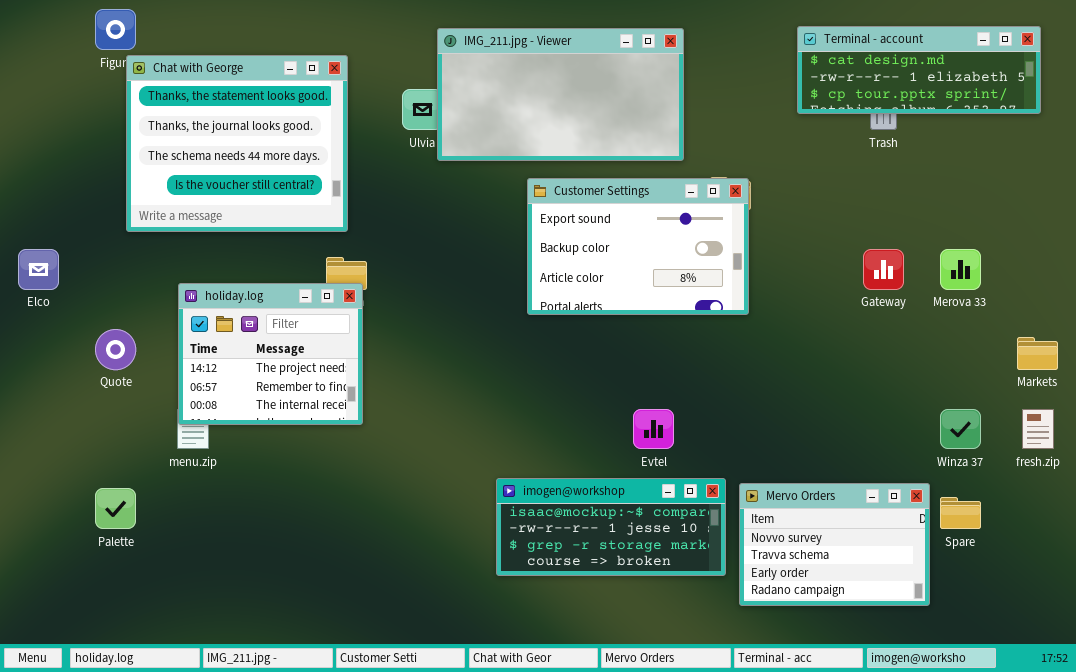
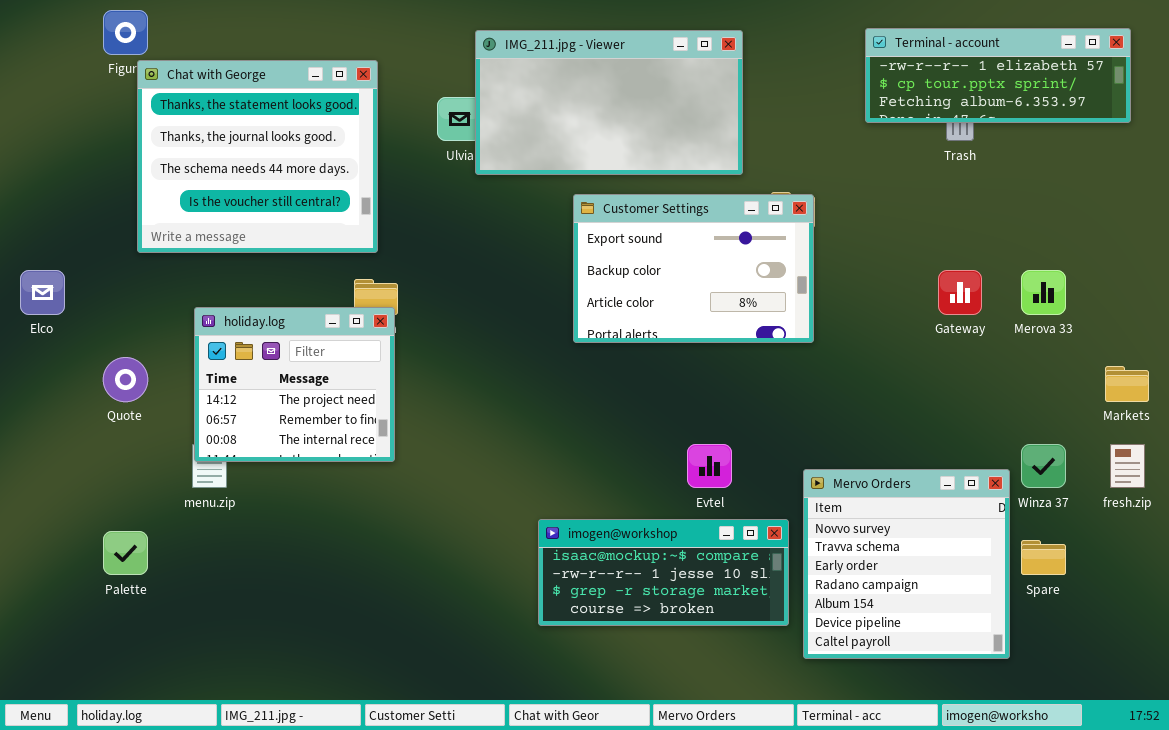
Terminal - account: [797,26,1041,114] -> [865,28,1131,123], scrolled down 1 row
Mervo Orders: [739,483,930,606] -> [803,469,1010,659], resized

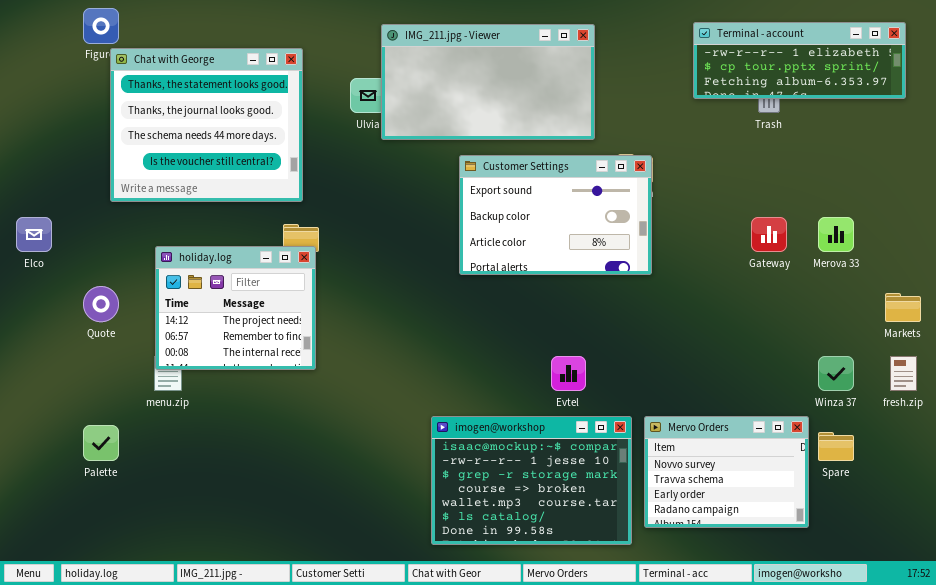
Mervo Orders: [803,469,1010,659] -> [644,416,809,528], resized
imogen@workshop: [538,519,789,626] -> [431,416,632,545], resized

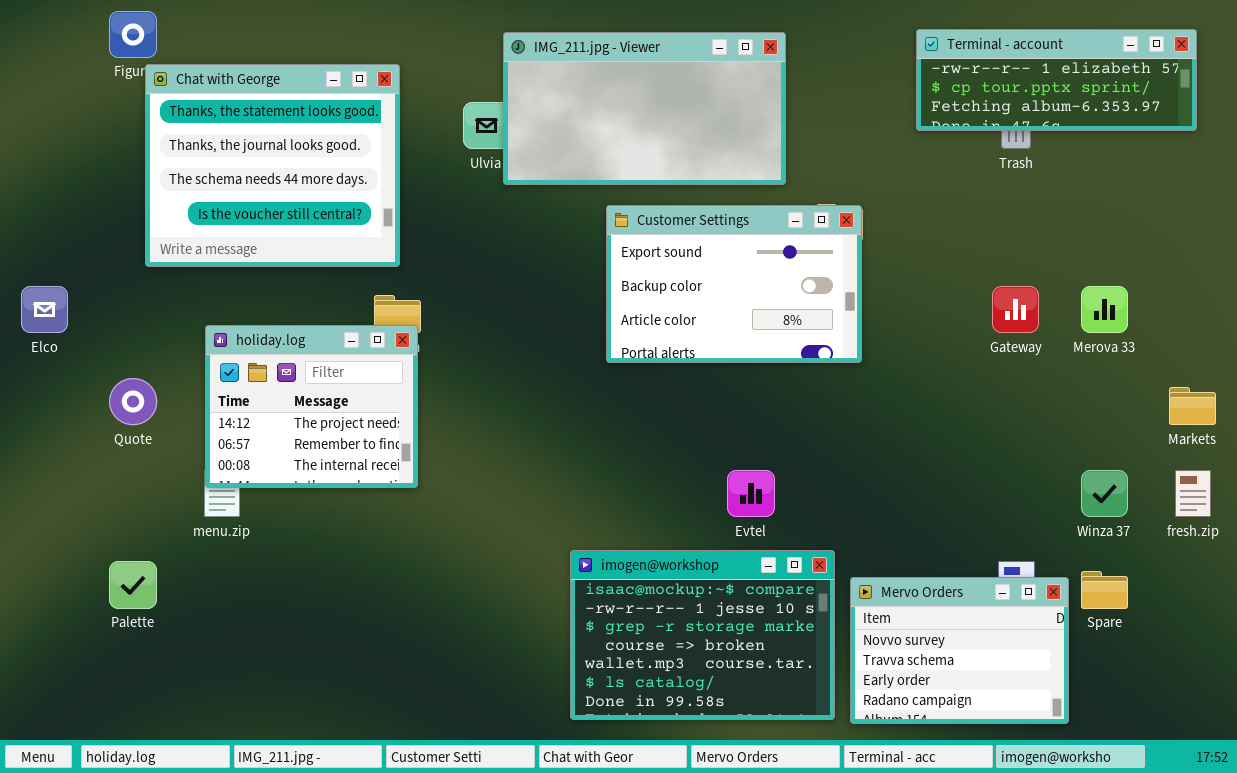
Mervo Orders: [644,416,809,528] -> [850,577,1069,724], moved

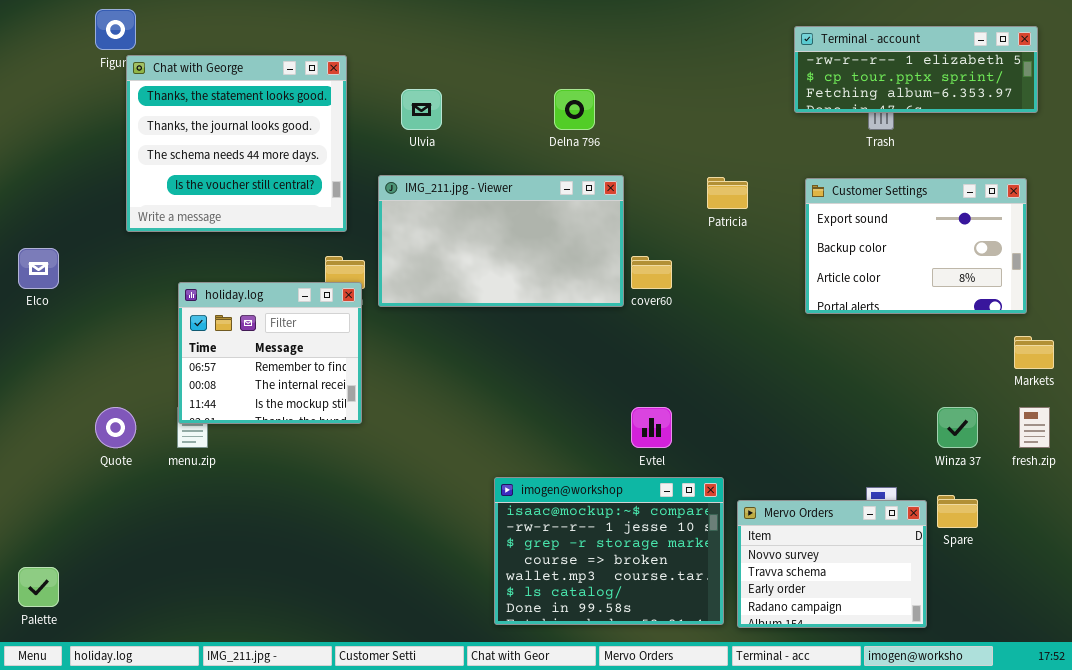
IMG_211.jpg - Viewer: [503,32,786,185] -> [378,175,624,307], moved
Customer Settings: [606,205,862,363] -> [805,178,1027,314], moved
holiday.log: [205,325,418,488] -> [178,282,362,424], scrolled down 1 row
Quote: [109,378,157,425] -> [95,407,136,448], moved
Palette: [109,561,157,609] -> [18,567,59,607], moved

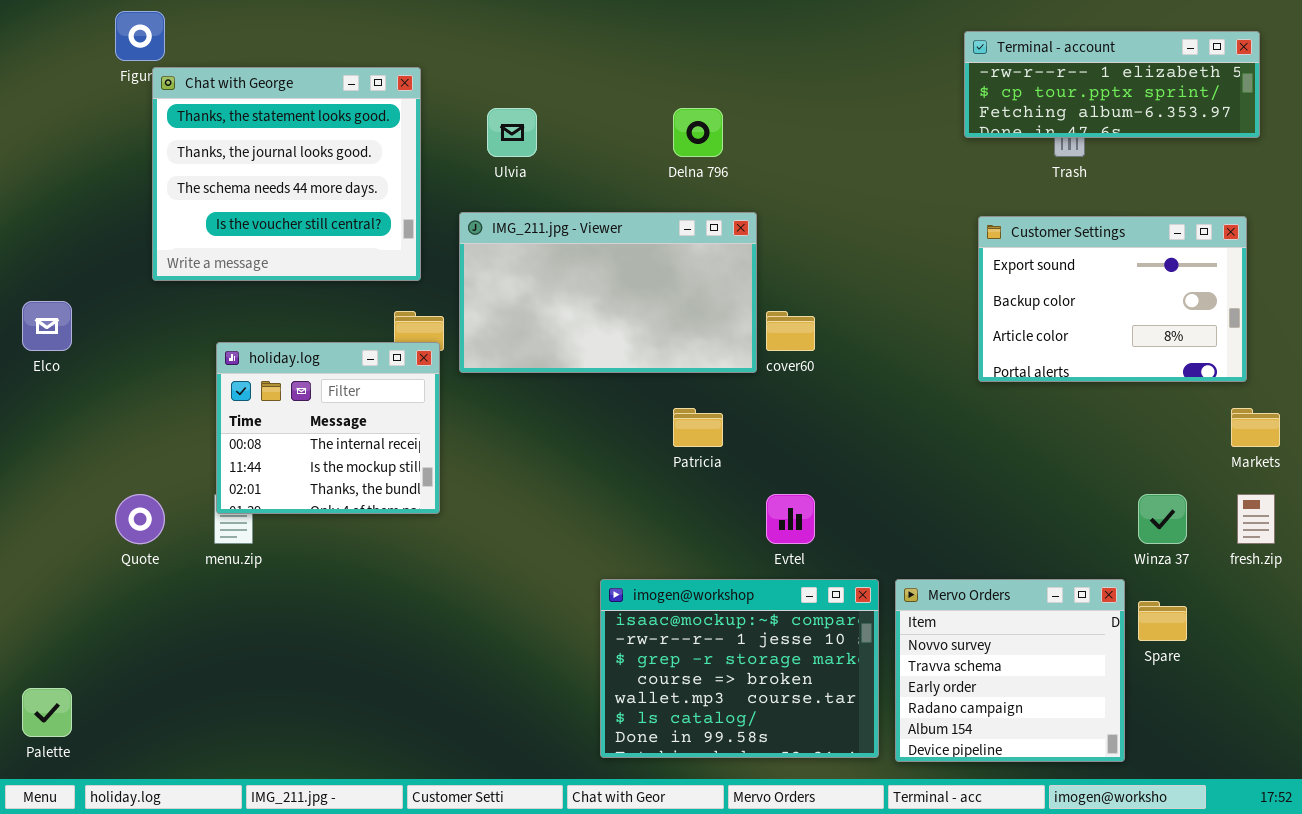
Patricia: [707,177,748,209] -> [673,408,723,447], moved
holiday.log: [178,282,362,424] -> [216,342,440,514], scrolled down 1 row
Mervo Orders: [737,500,927,628] -> [895,579,1125,762], resized

